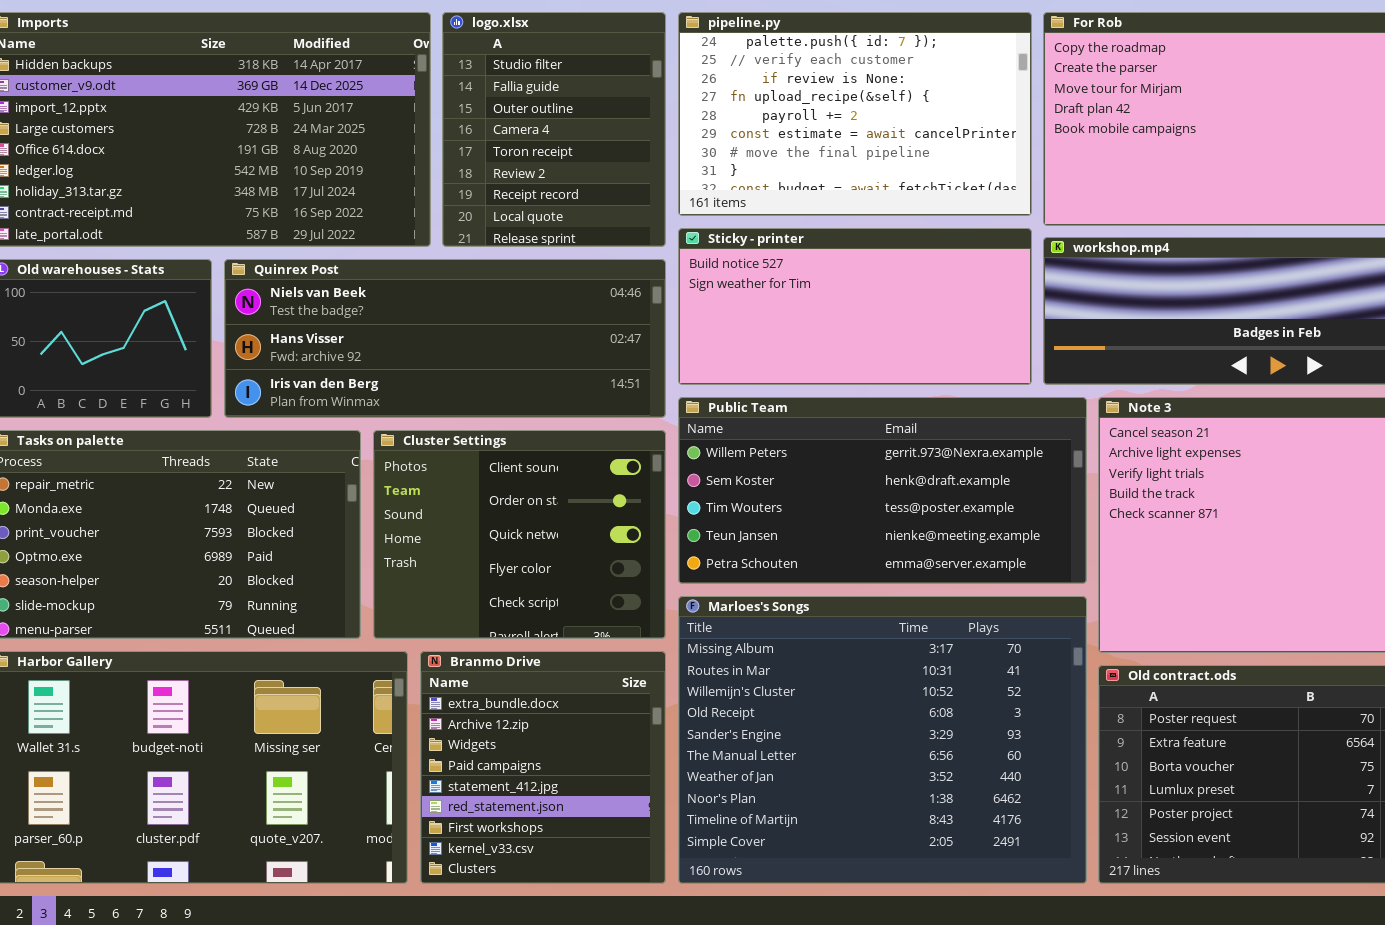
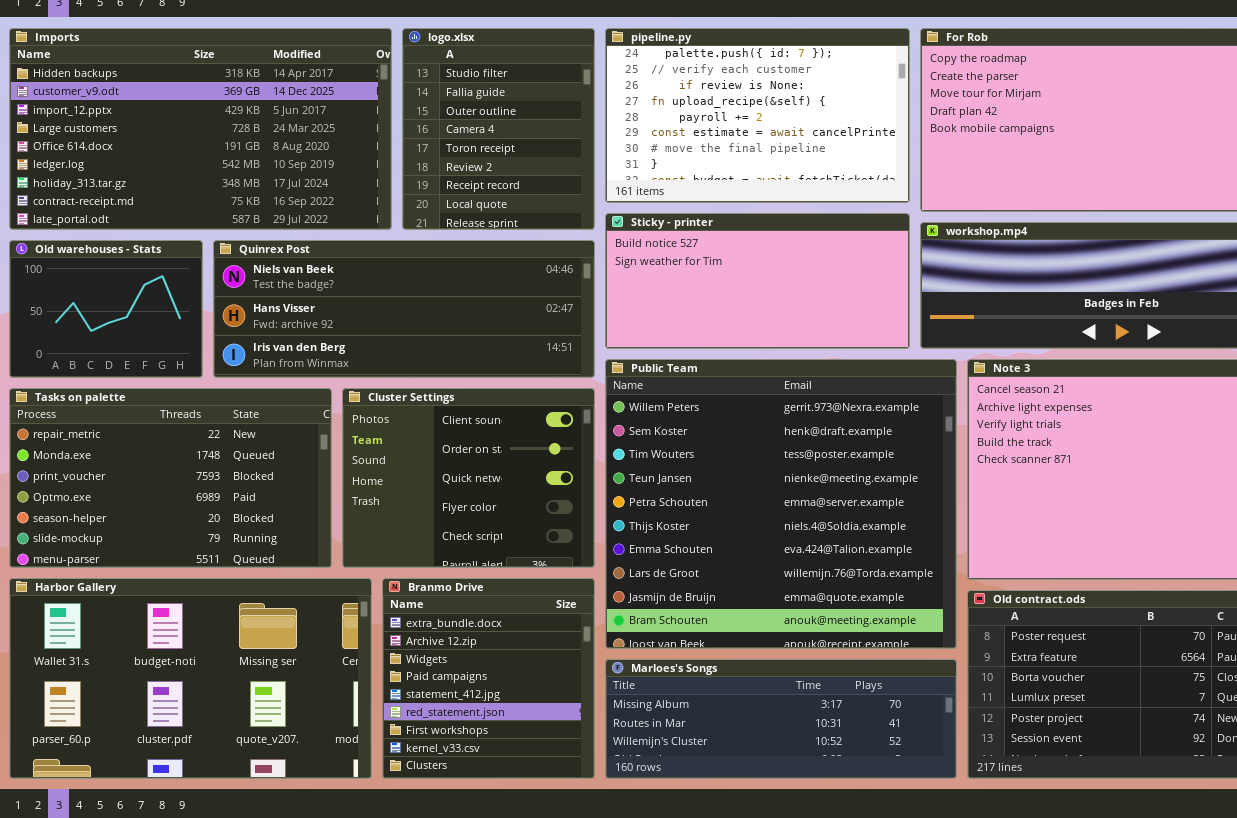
Public Team: [678,397,1087,584] -> [605,359,957,649], resized
Marloes's Songs: [678,596,1087,884] -> [605,659,957,779], resized

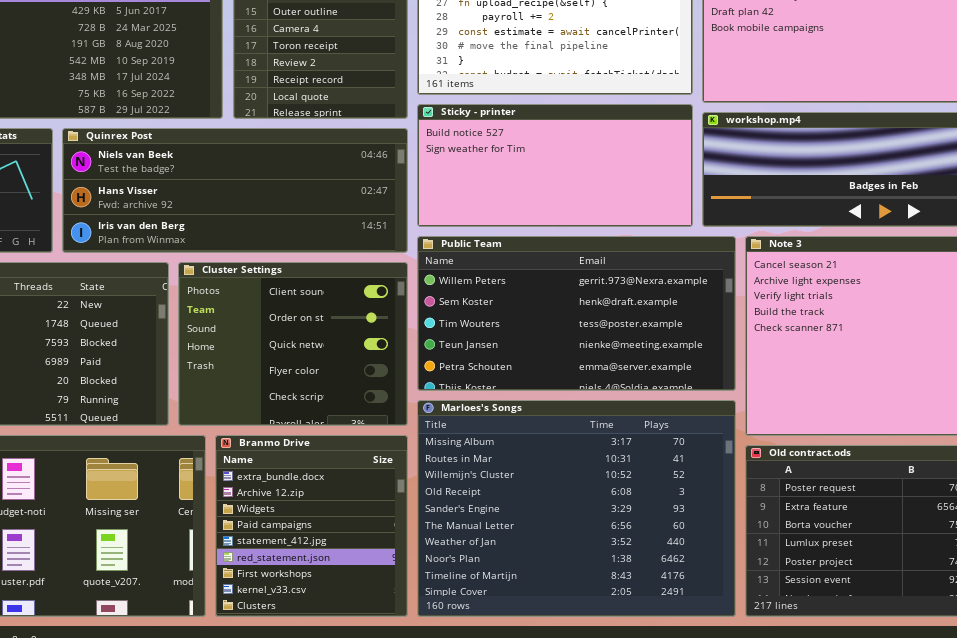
Public Team: [605,359,957,649] -> [417,236,736,391], resized
Marloes's Songs: [605,659,957,779] -> [417,400,736,617], resized

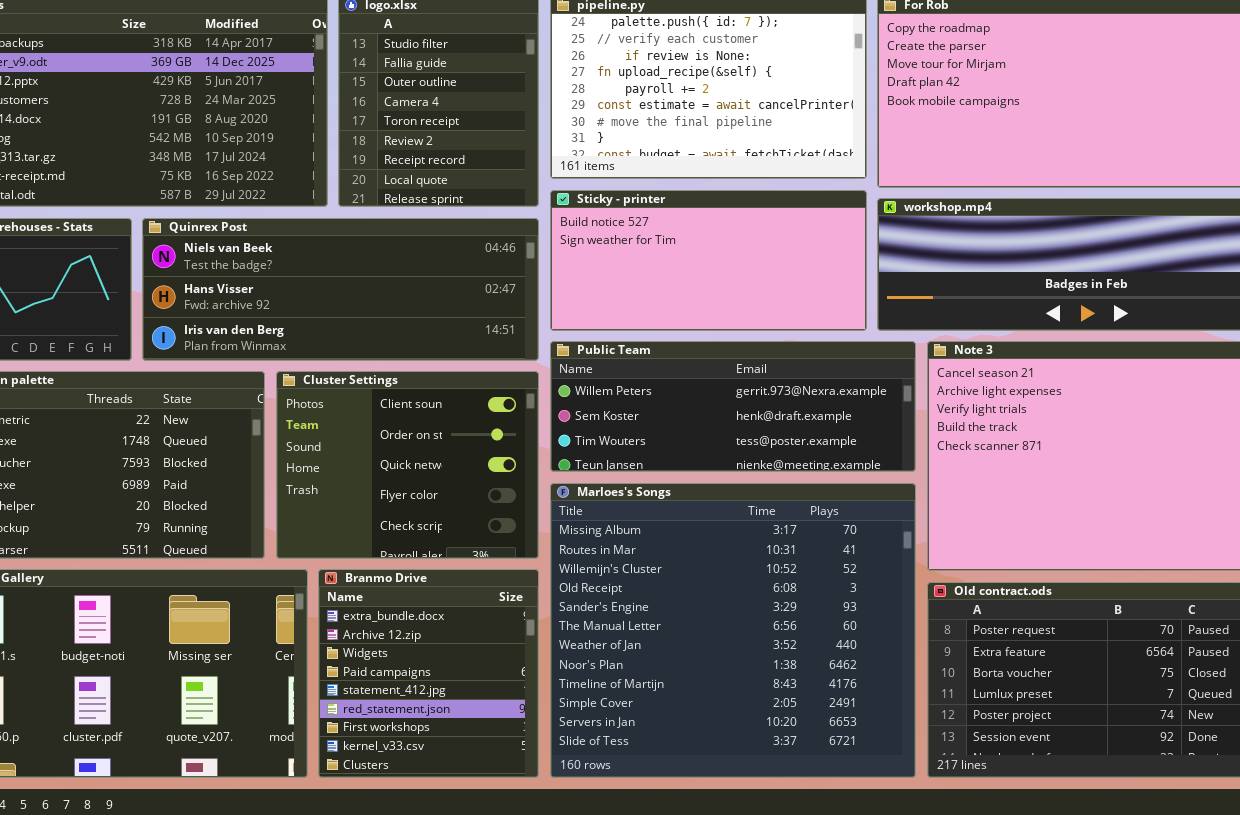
Public Team: [417,236,736,391] -> [550,341,916,472], resized
Marloes's Songs: [417,400,736,617] -> [550,483,916,778], resized

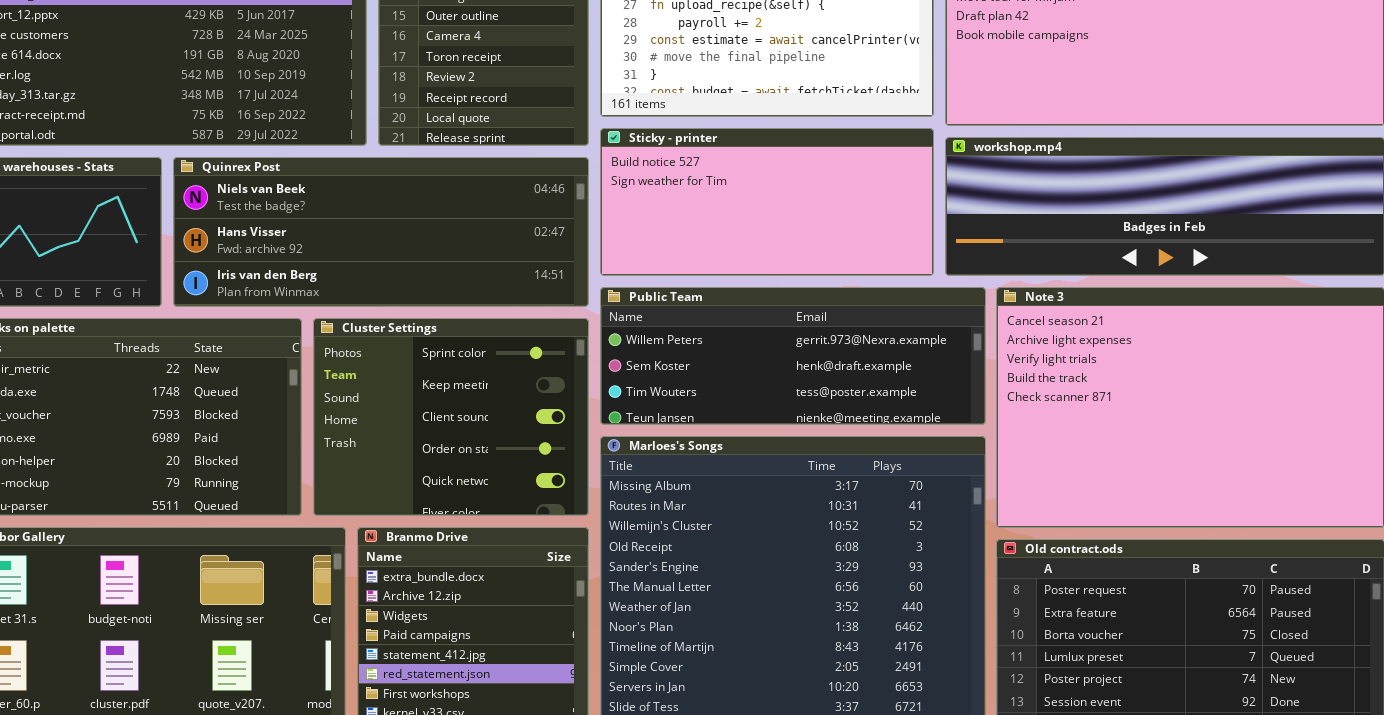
Cluster Settings: [276,371,539,559] -> [313,318,589,516], scrolled up 2 rows

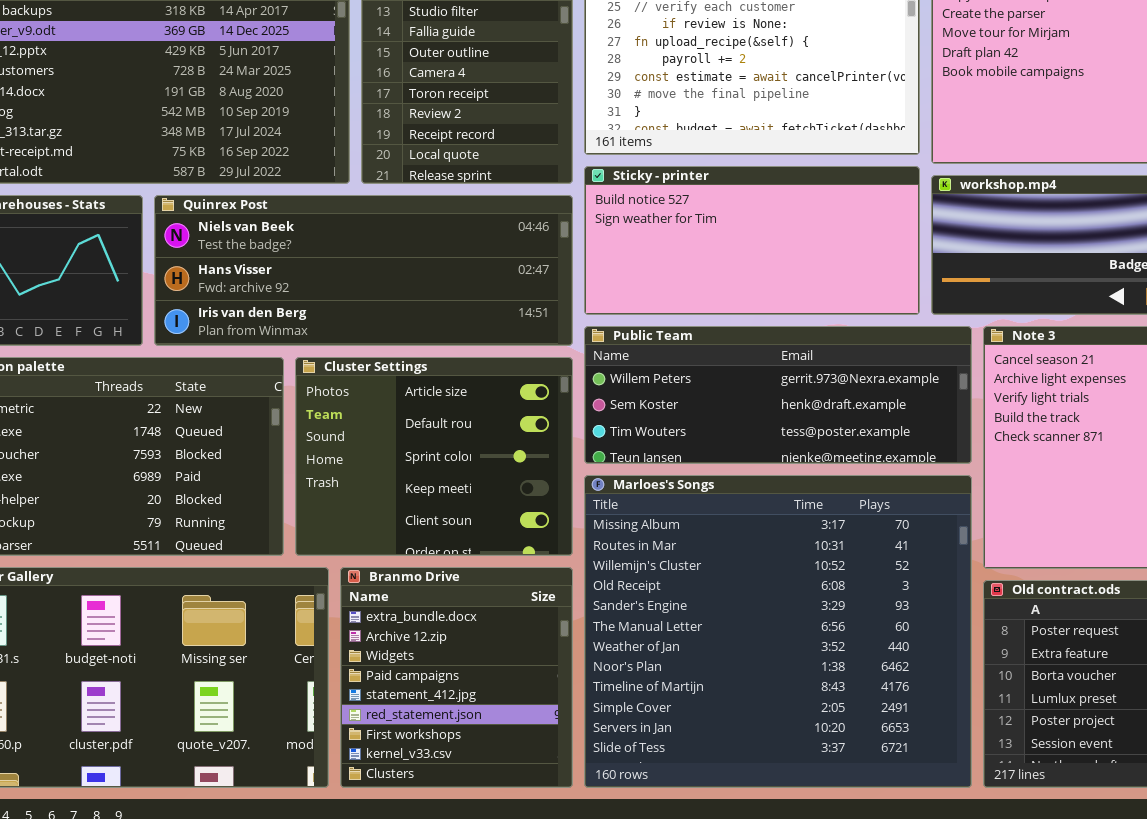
Cluster Settings: [313,318,589,516] -> [295,357,573,556], scrolled up 2 rows

